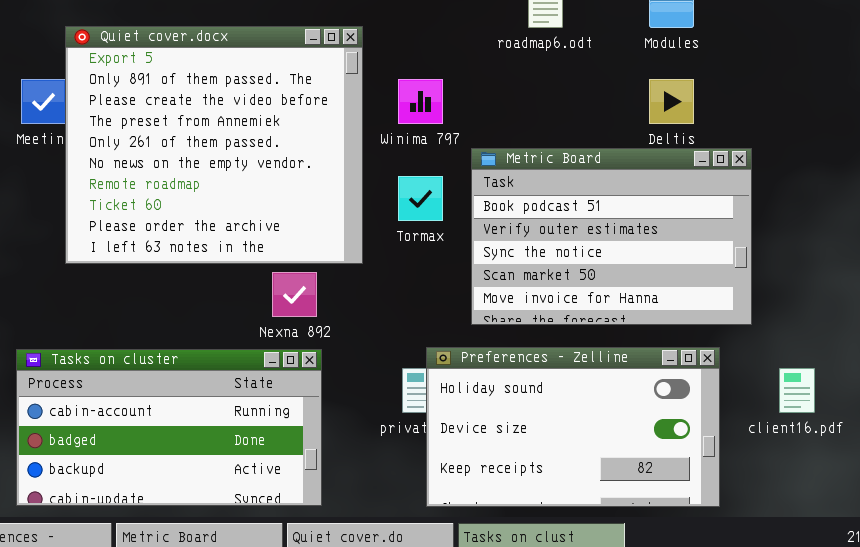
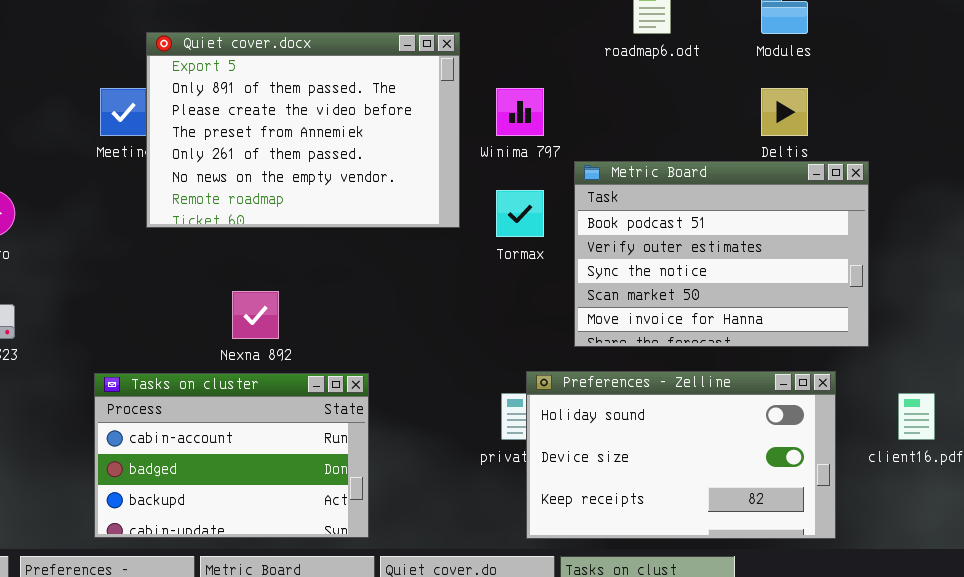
Quiet cover.docx: [65,26,363,264] -> [146,32,460,228], resized
Nexna 892: [272,272,317,317] -> [232,291,279,339], moved
Tasks on cluster: [16,349,322,506] -> [94,373,369,538], resized

